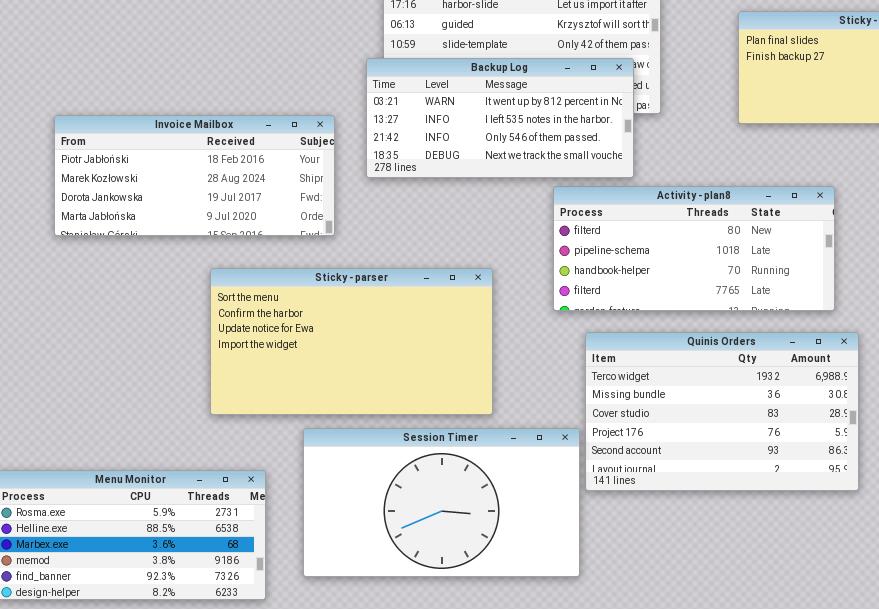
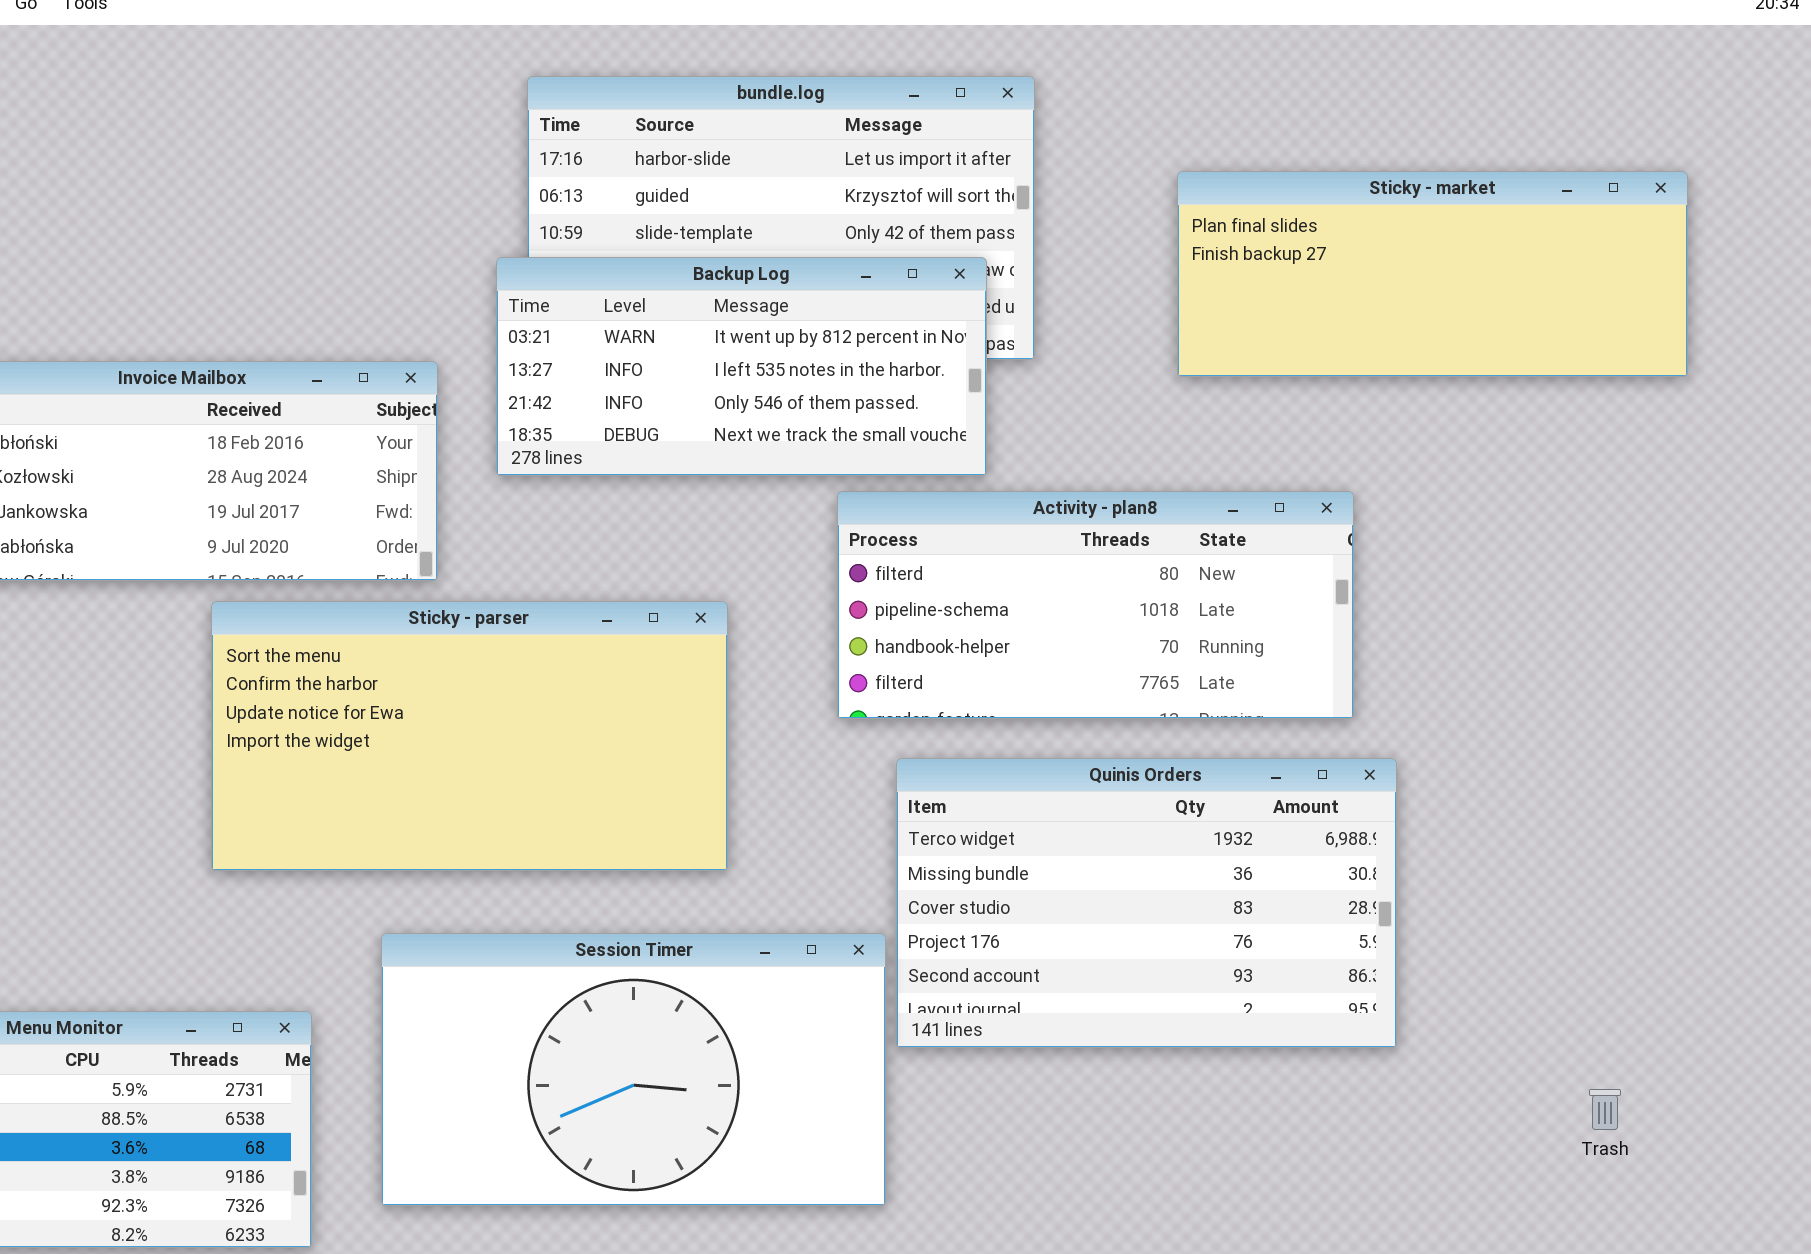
Sticky - parser: [210,268,493,415] -> [211,601,728,871], moved

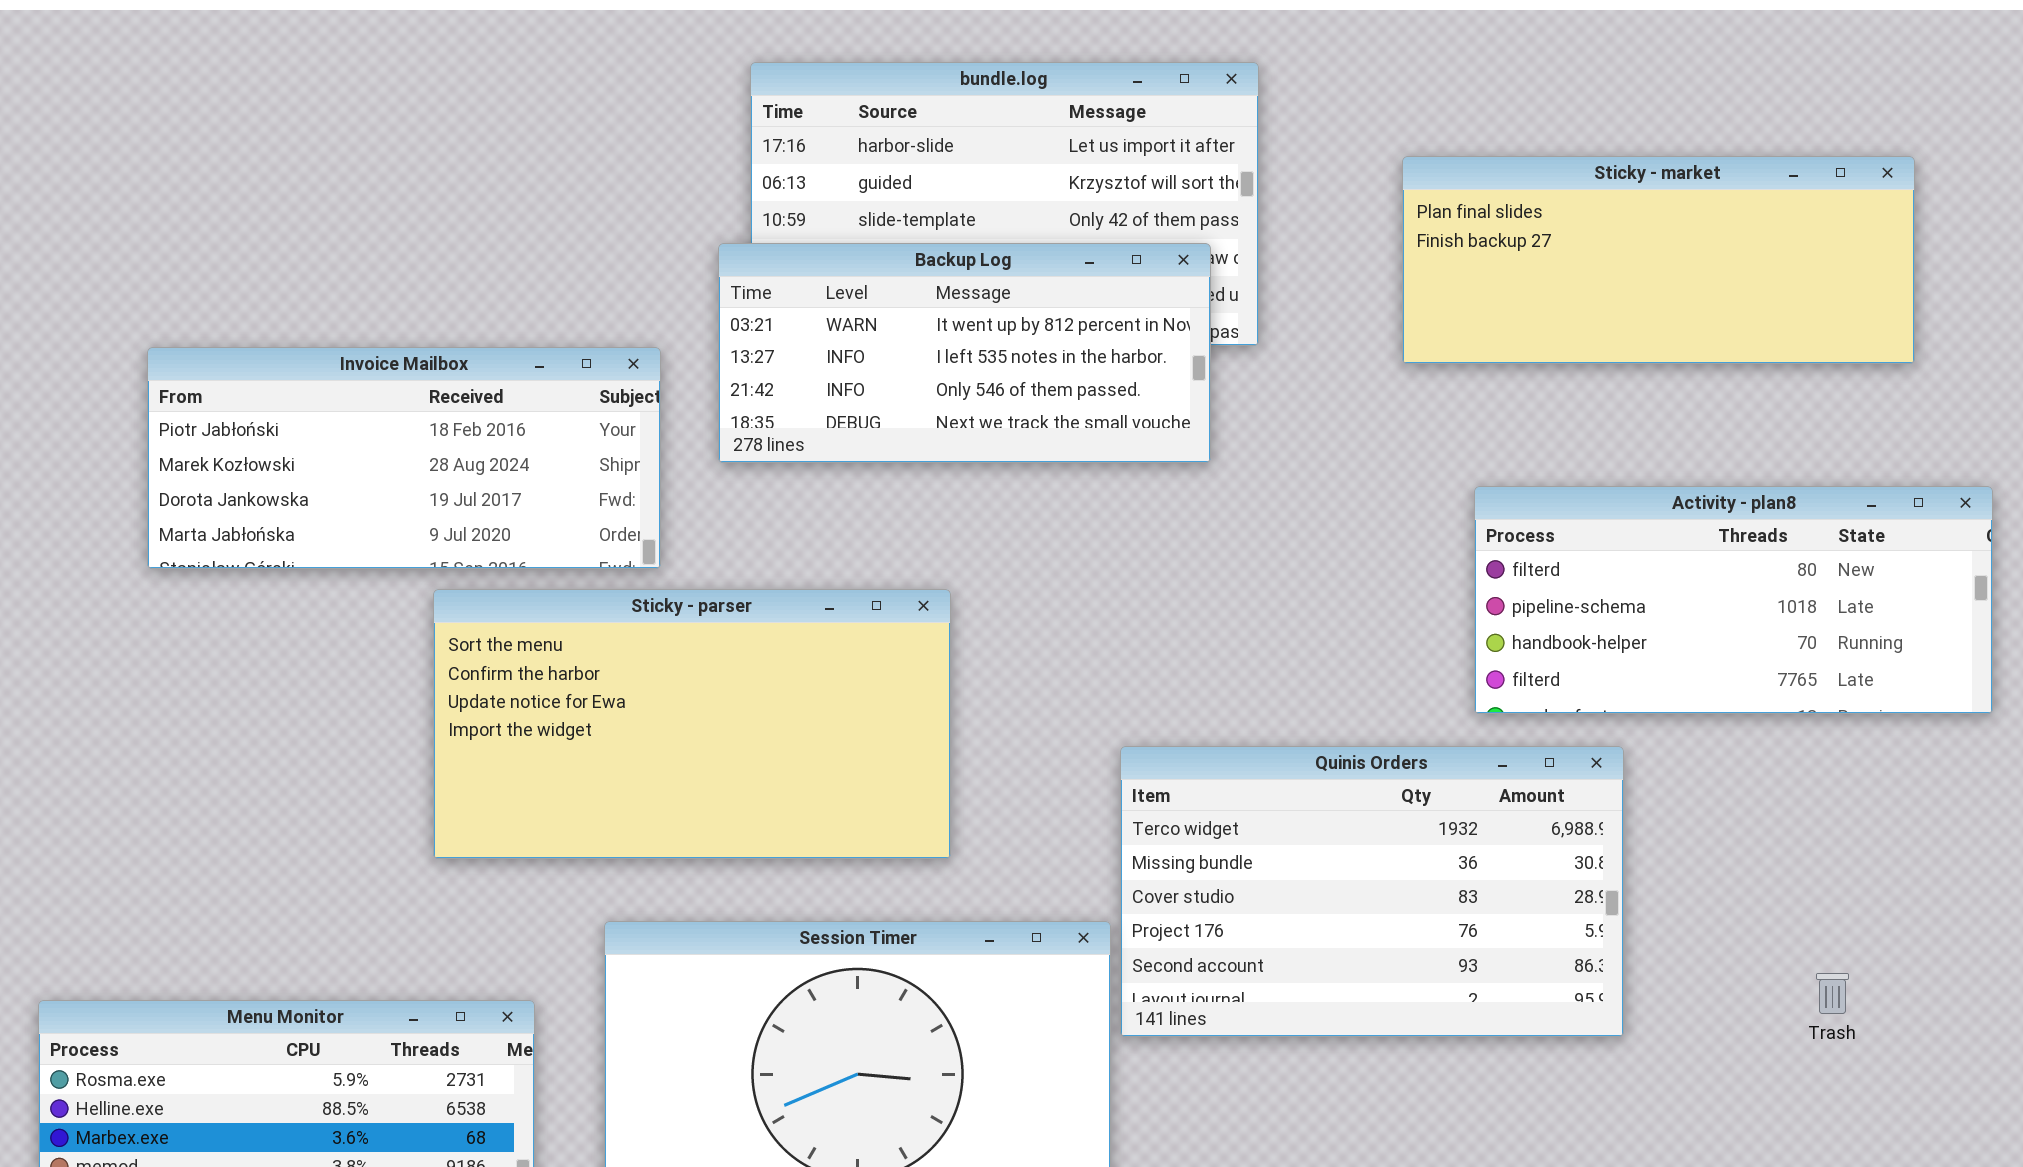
Activity - plan8: [837,491,1354,719] -> [1474,486,1993,714], moved
Trash: [1589,1089,1621,1130] -> [1816,973,1849,1014], moved

